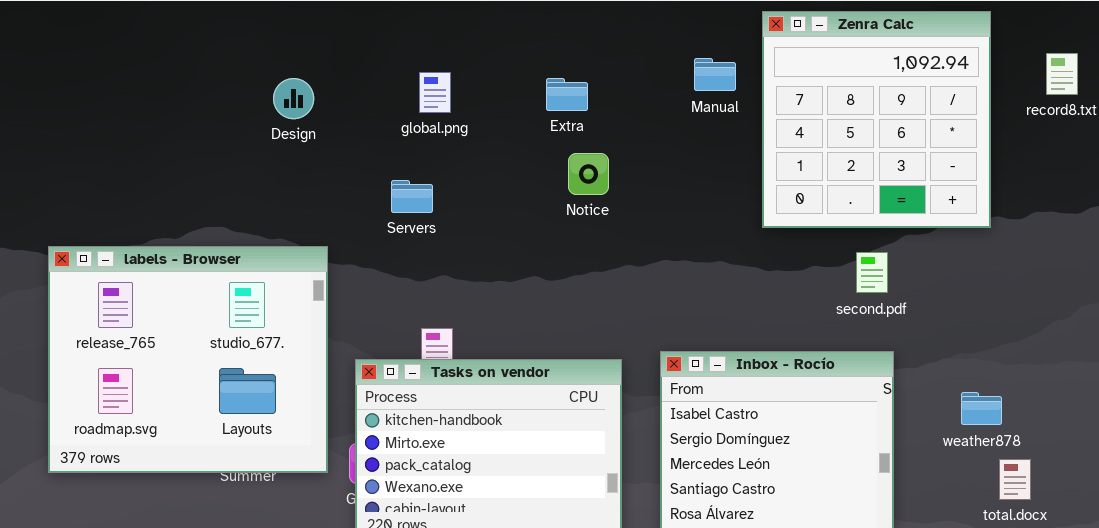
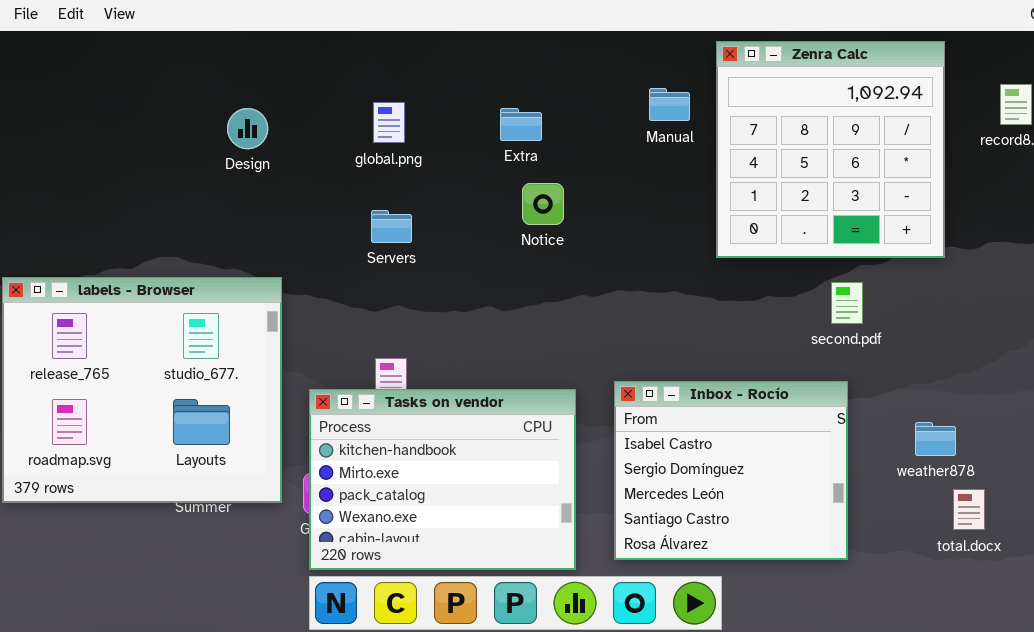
Servers: [391,180,433,213] -> [371,210,412,243], moved
second.pdf: [856,252,888,293] -> [831,282,863,324], moved

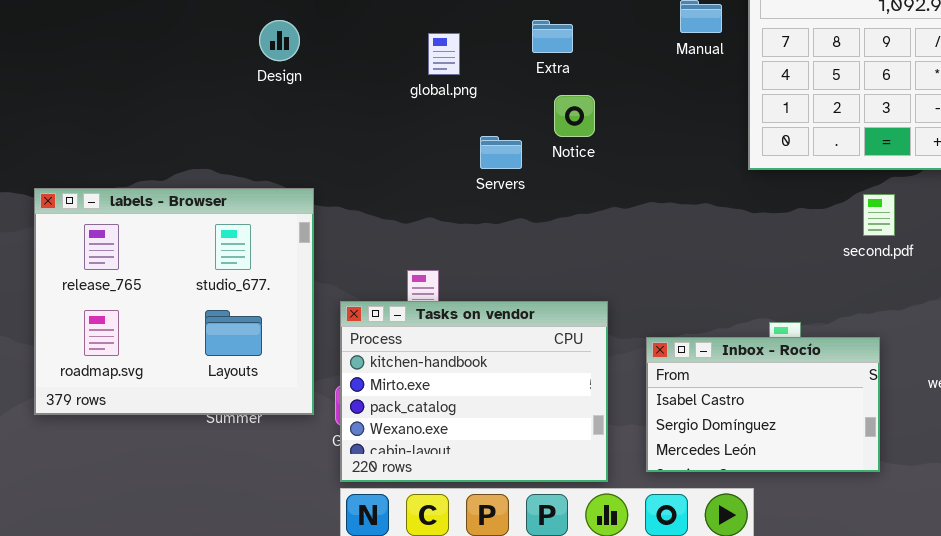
global.png: [373,102,405,143] -> [428,33,460,75], moved
Servers: [371,210,412,243] -> [480,136,522,169], moved
Inbox - Rocío: [614,381,848,560] -> [646,337,880,472], resized

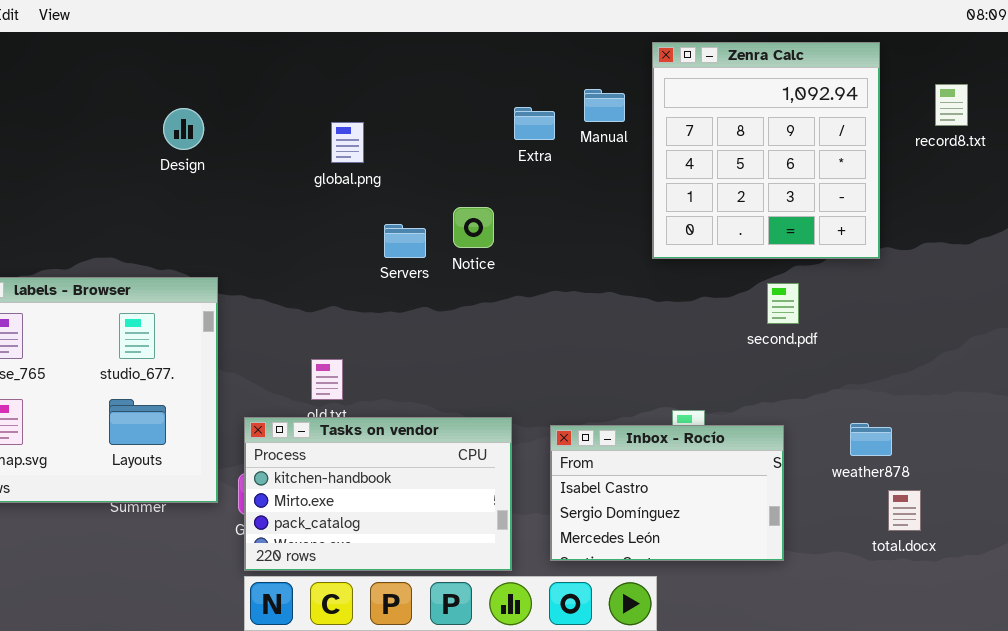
Extra: [532,20,573,53] -> [514,107,555,140], moved
Notice: [554,95,595,137] -> [453,207,494,248], moved
Tasks on vendor: [340,301,608,482] -> [244,417,512,571], resized

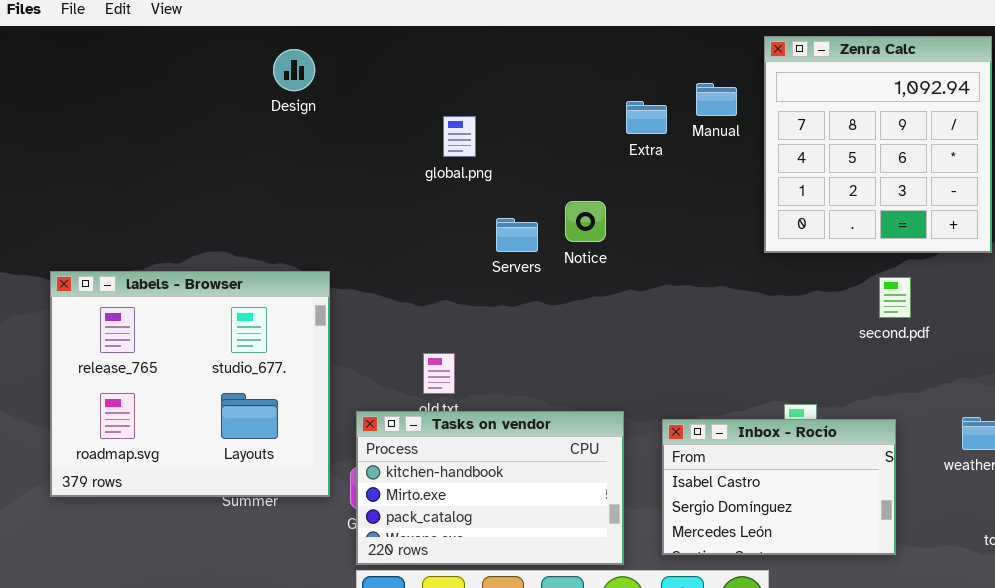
Design: [163,108,204,150] -> [273,49,315,91], moved

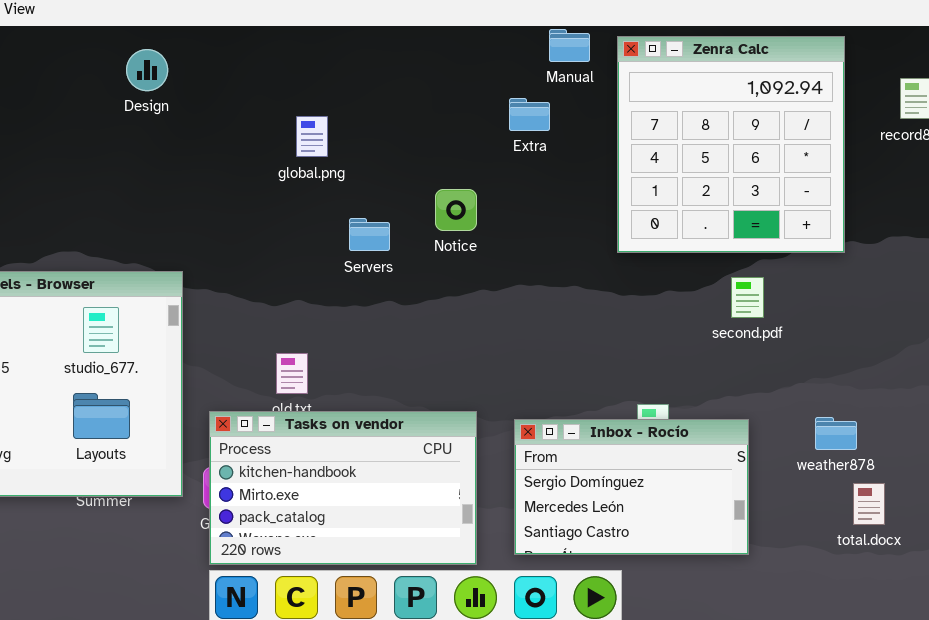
Manual: [696,83,737,116] -> [549,29,590,62], moved
Extra: [626,101,667,134] -> [509,98,550,131], moved
Notice: [565,201,606,242] -> [435,189,477,231], moved
Inbox - Rocío: [662,419,896,555] -> [514,419,749,555], scrolled down 1 row

